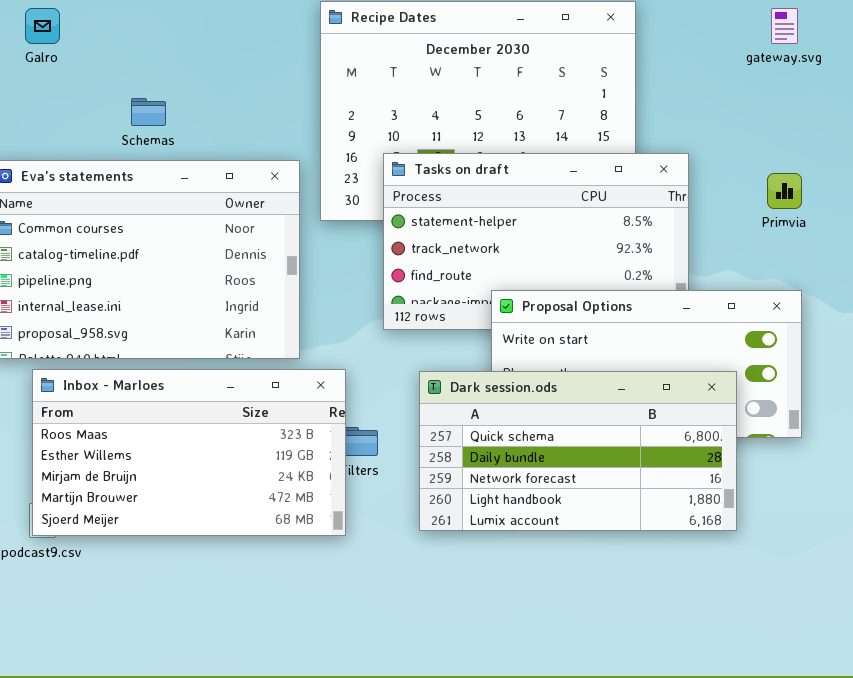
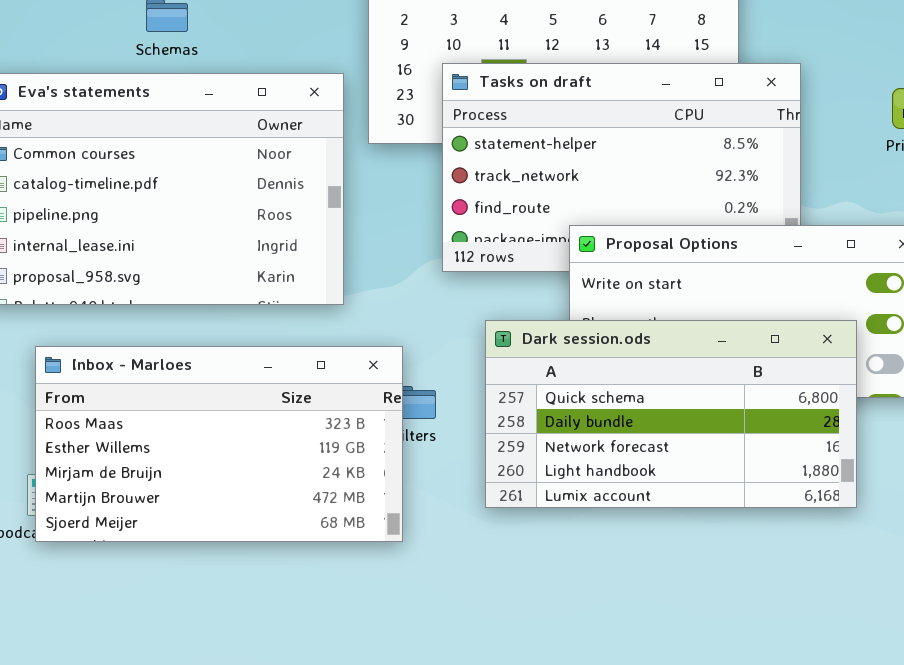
Inbox - Marloes: [32,369,346,536] -> [35,346,403,542], moved

